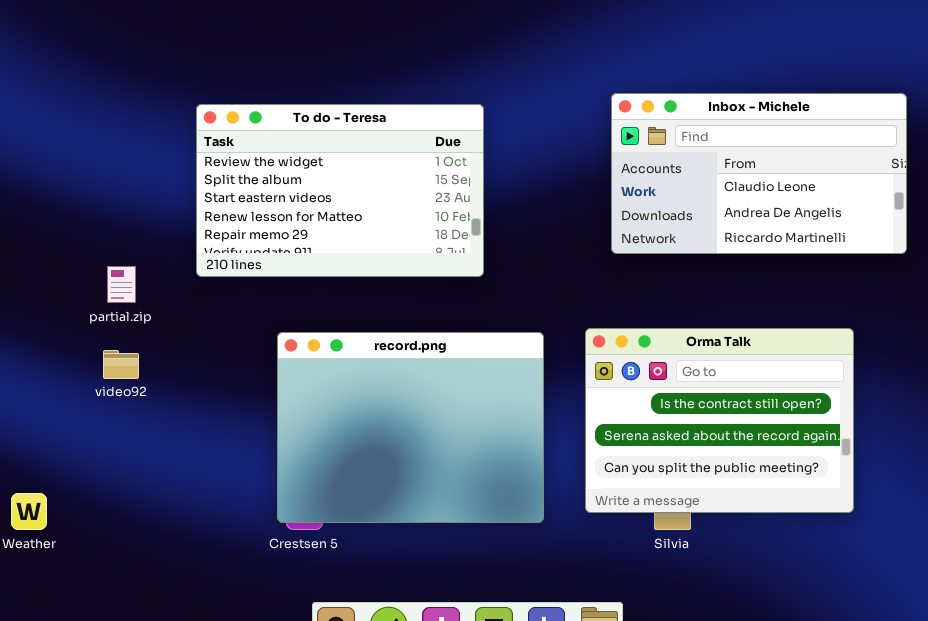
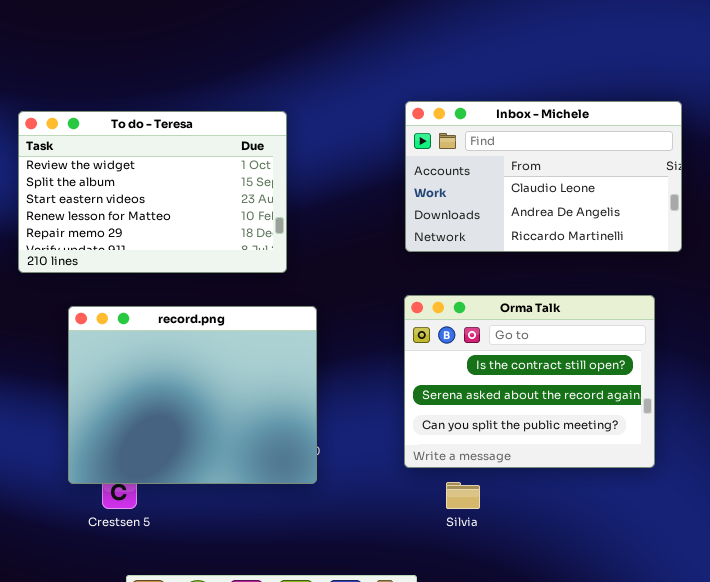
Orma Talk: [585,328,854,513] -> [404,295,655,468], moved
record.png: [277,332,544,523] -> [68,306,317,484], moved

